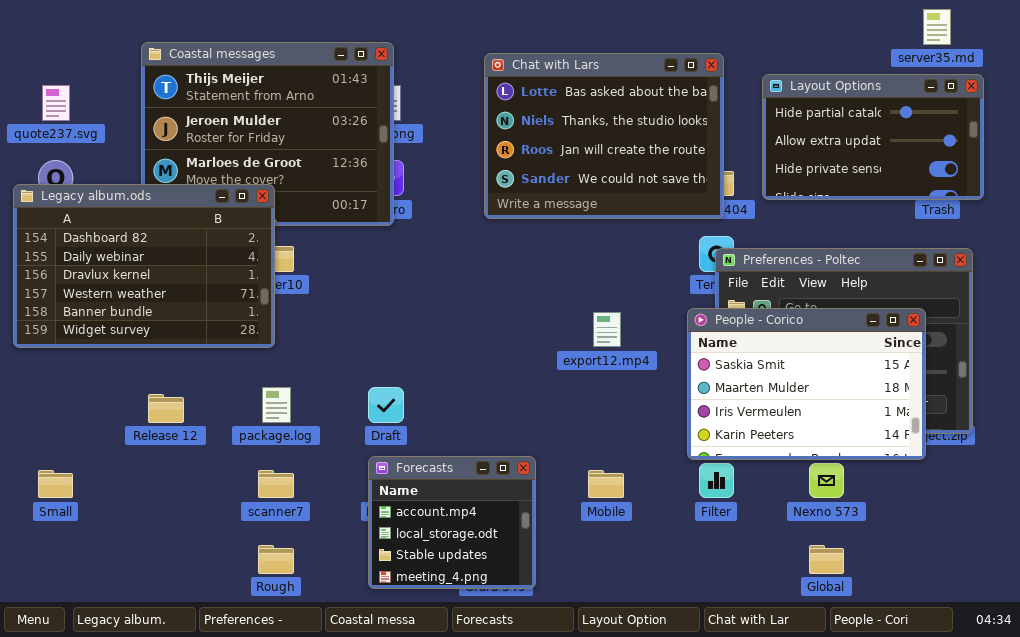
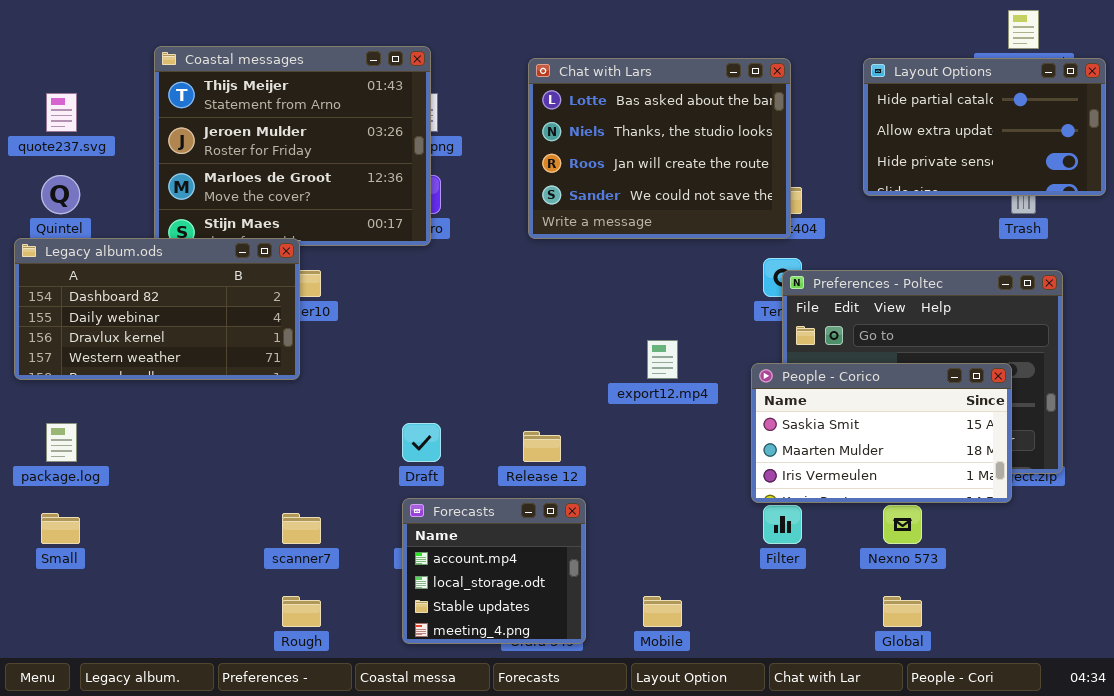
Layout Options: [762,74,984,200] -> [863,58,1106,196], moved
Legacy album.ods: [13,184,275,348] -> [14,238,300,380], resized
People - Corico: [687,308,926,460] -> [751,363,1012,503], resized
package.log: [262,387,291,423] -> [46,423,77,462], moved
Release 12: [148,394,184,423] -> [523,431,561,462], moved
Mobile: [588,470,624,498] -> [643,596,682,627], moved

